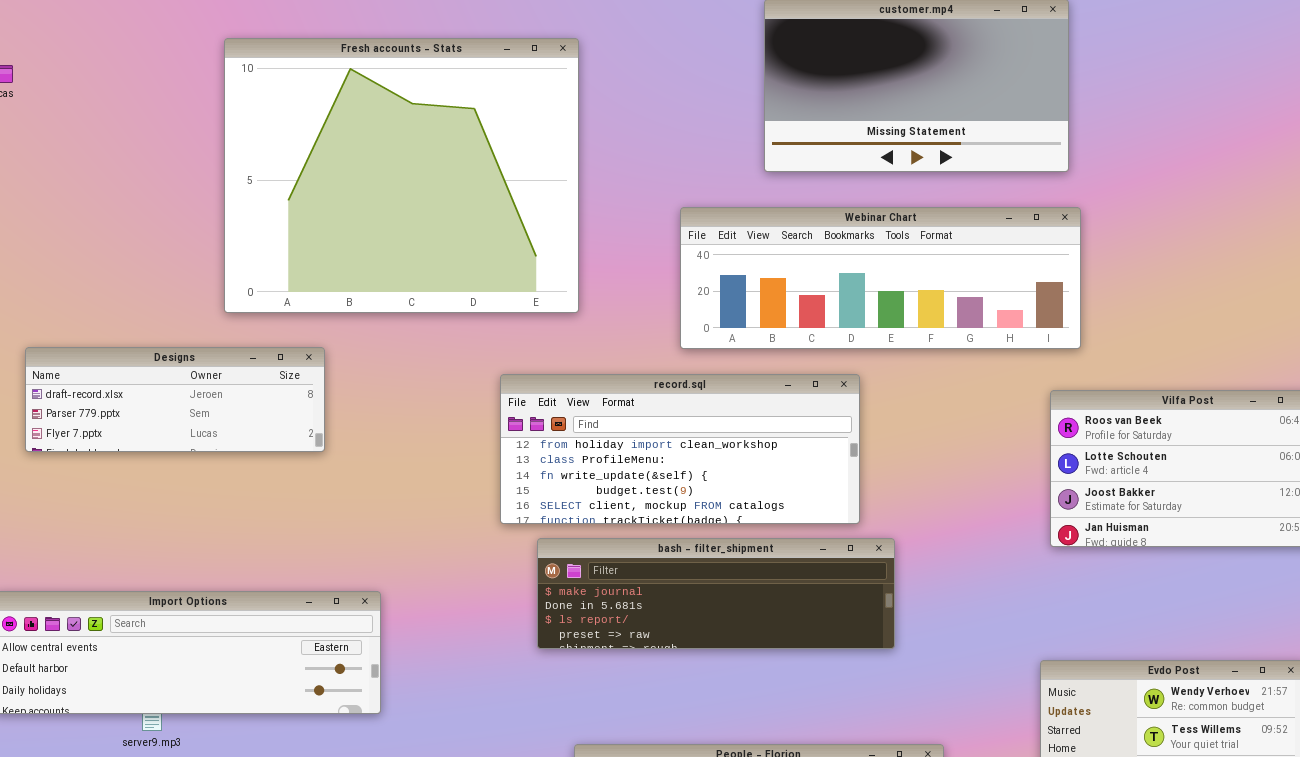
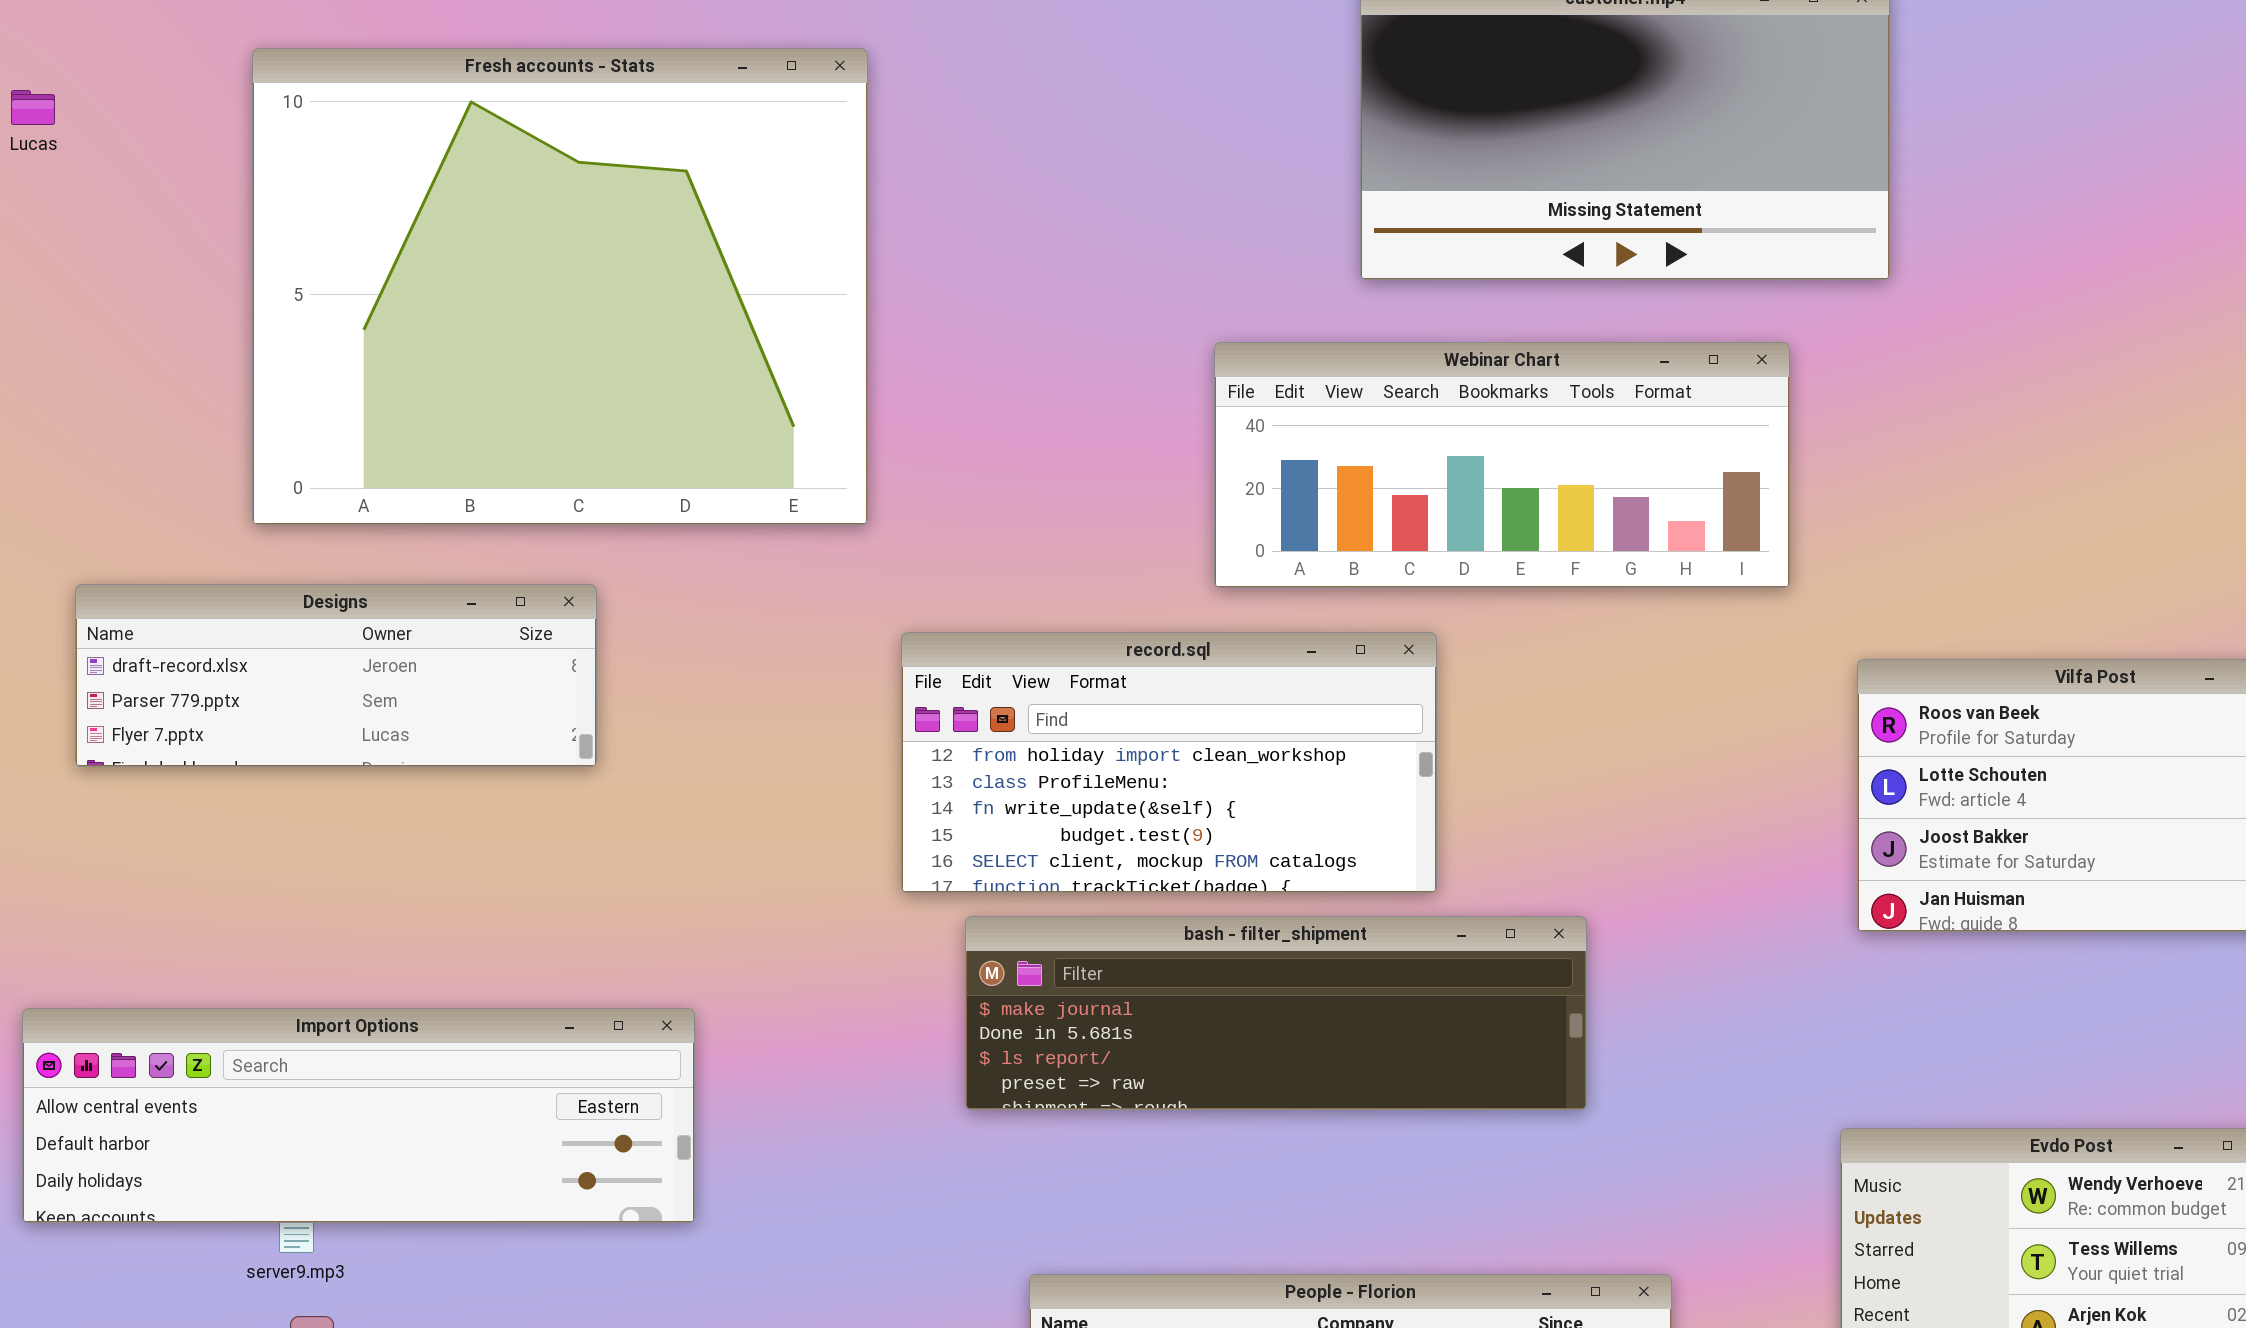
Fresh accounts - Stats: [224,38,579,313] -> [252,48,868,525], moved
Webinar Chart: [680,207,1081,349] -> [1214,342,1790,588], resized
record.sql: [500,374,860,524] -> [901,632,1437,893], resized

